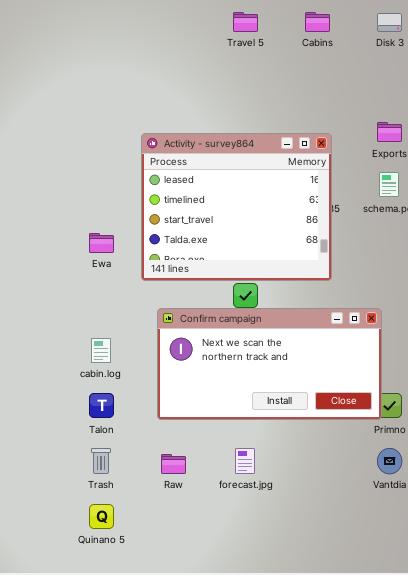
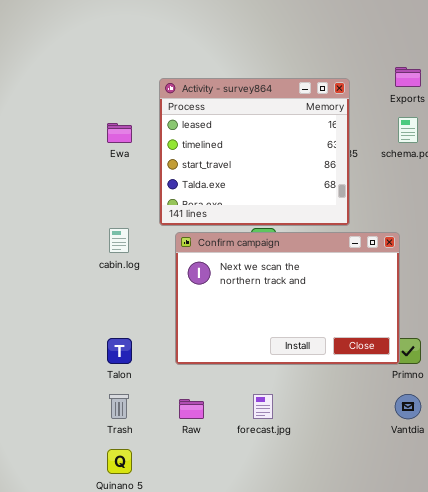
Ewa: [89,233,114,253] -> [107,123,132,143], moved
Confirm campaign: [157,308,382,420] -> [175,232,400,365], resized
cabin.log: [91,338,111,363] -> [109,228,129,253], moved

